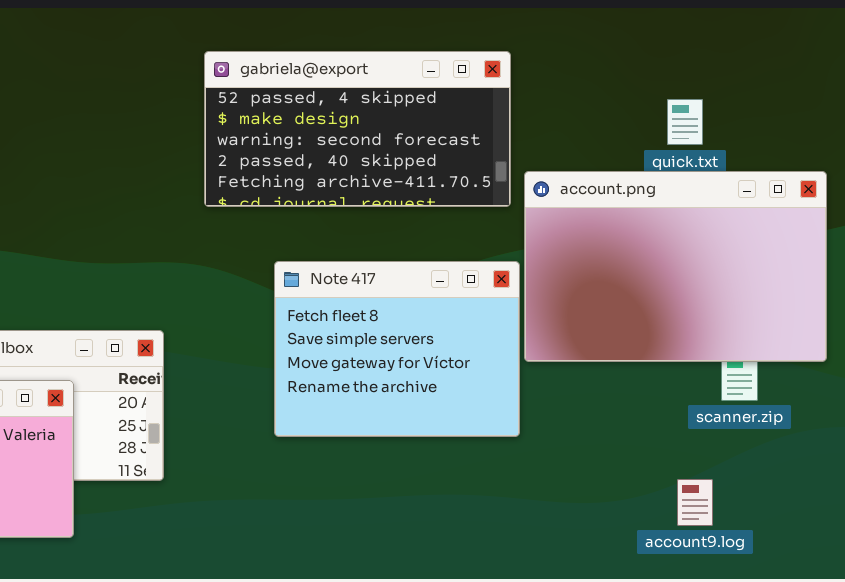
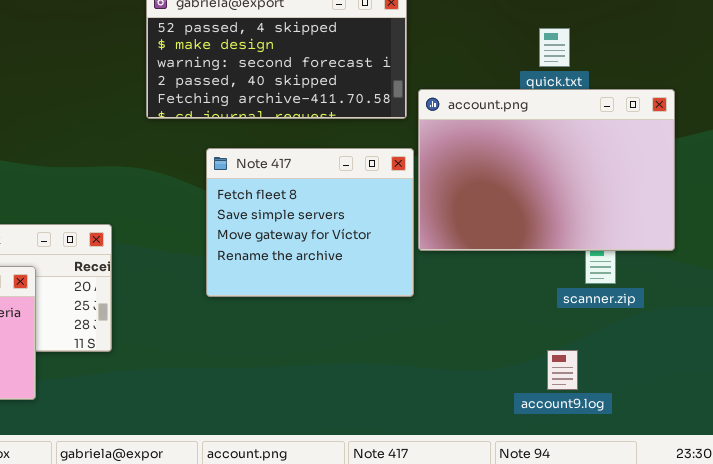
Note 417: [274,261,520,437] -> [206,148,414,297], moved

